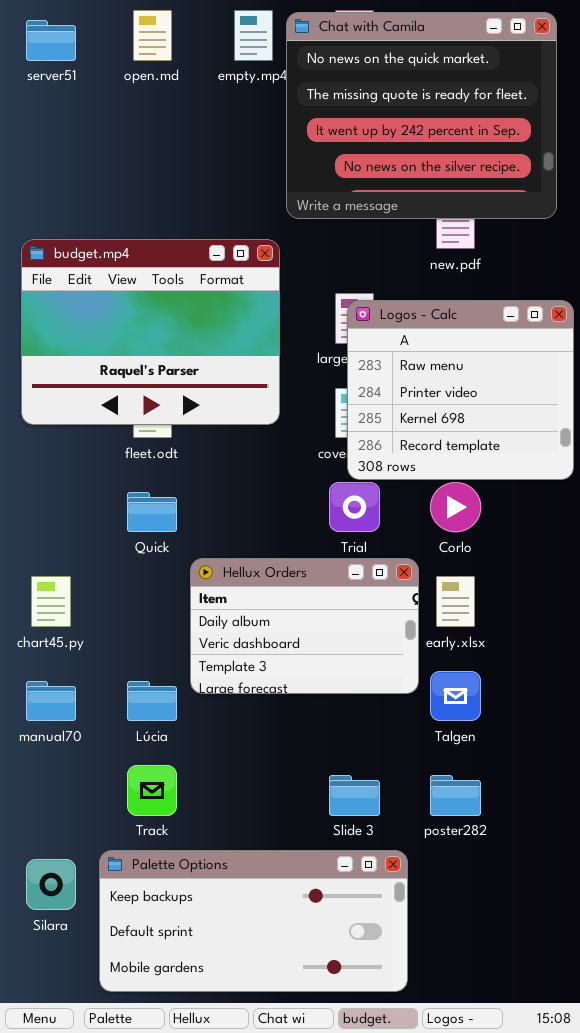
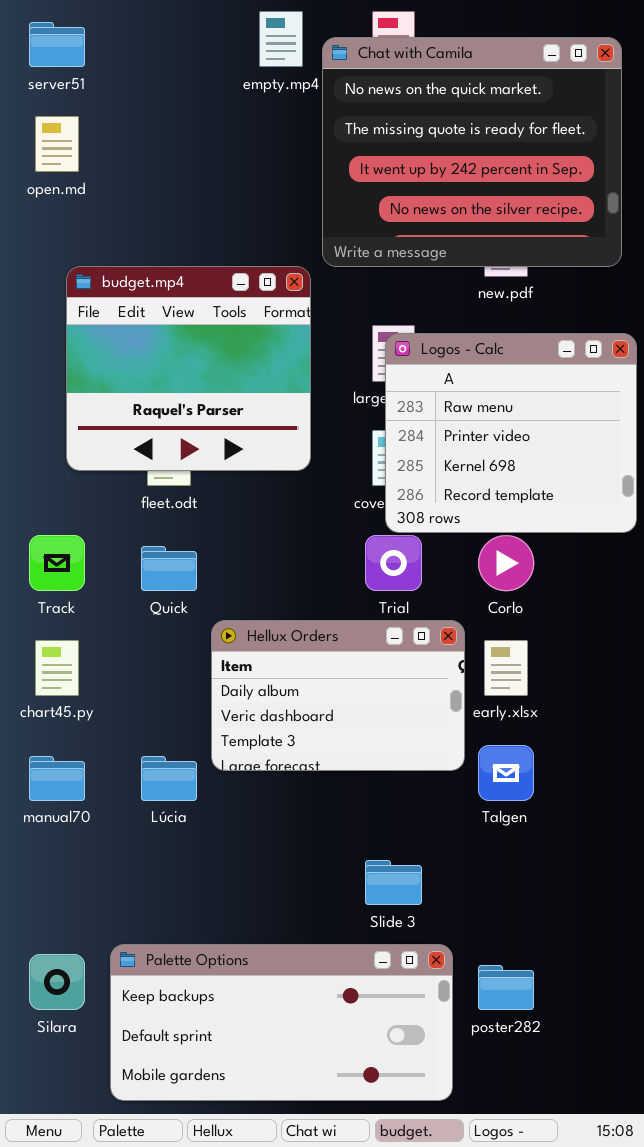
open.md: [133,10,172,61] -> [35,116,79,172], moved
Chat with Camila: [286,12,557,219] -> [322,37,622,267], moved
budget.mp4: [21,239,280,425] -> [66,266,311,471], resized
Track: [127,765,177,816] -> [29,535,85,591], moved
poster282: [430,775,481,816] -> [478,965,534,1010], moved

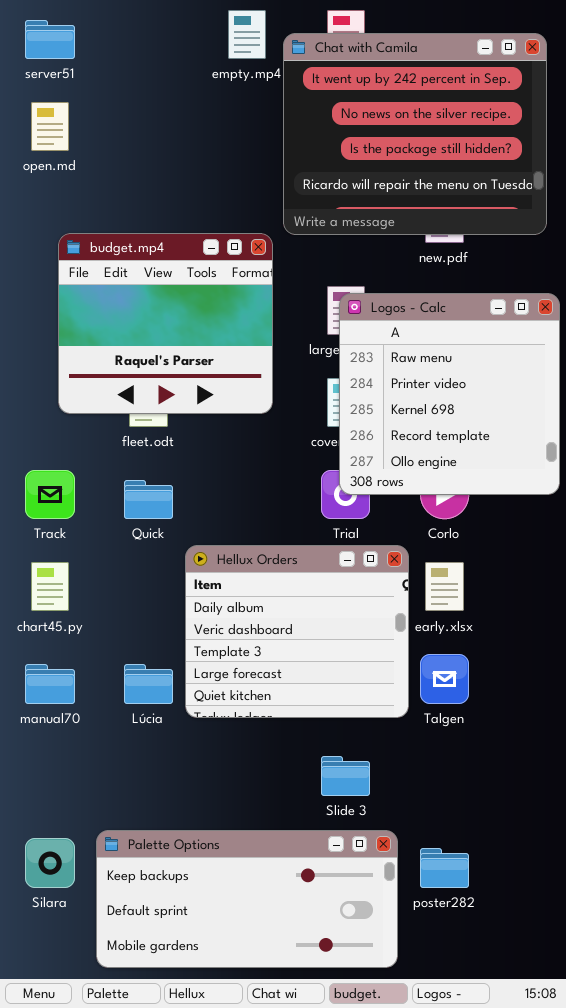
Chat with Camila: [322,37,622,267] -> [283,33,547,235], scrolled down 2 rows
Logos - Calc: [385,333,637,533] -> [339,293,560,495], resized
Hellux Orders: [211,620,465,771] -> [185,545,409,718], resized

